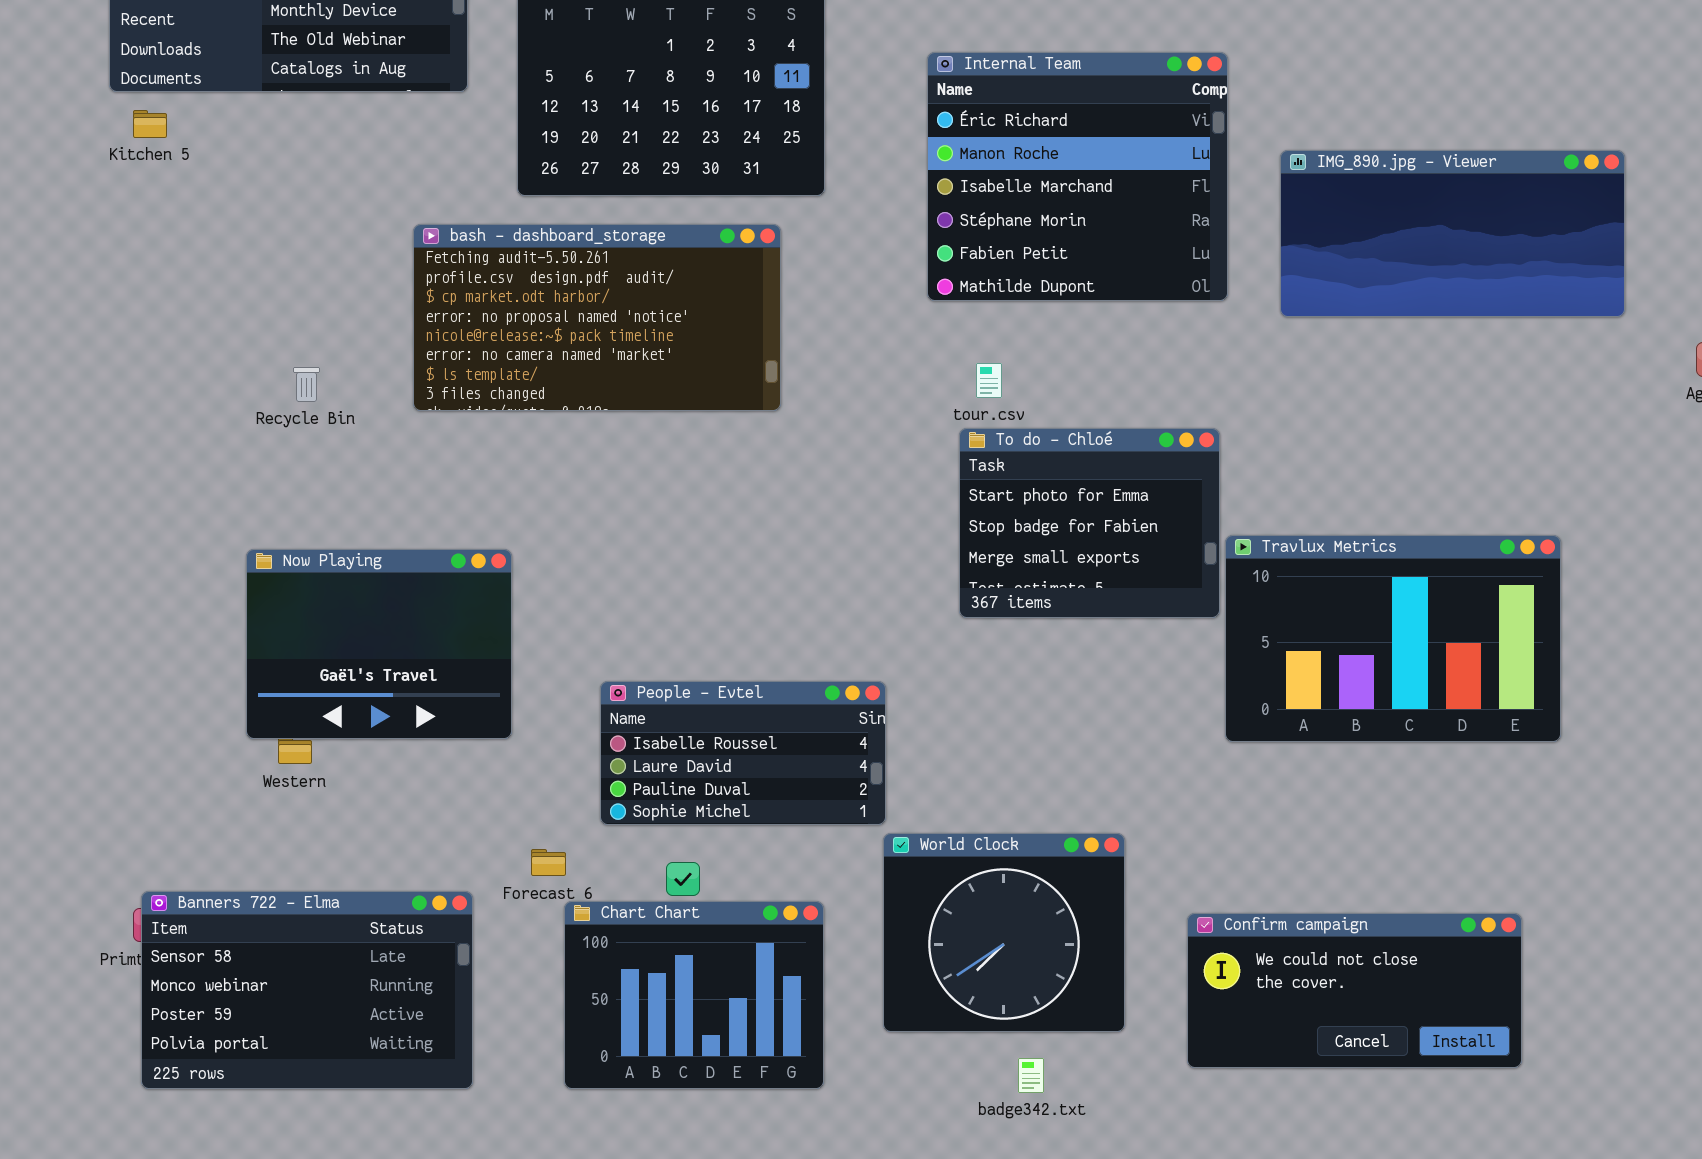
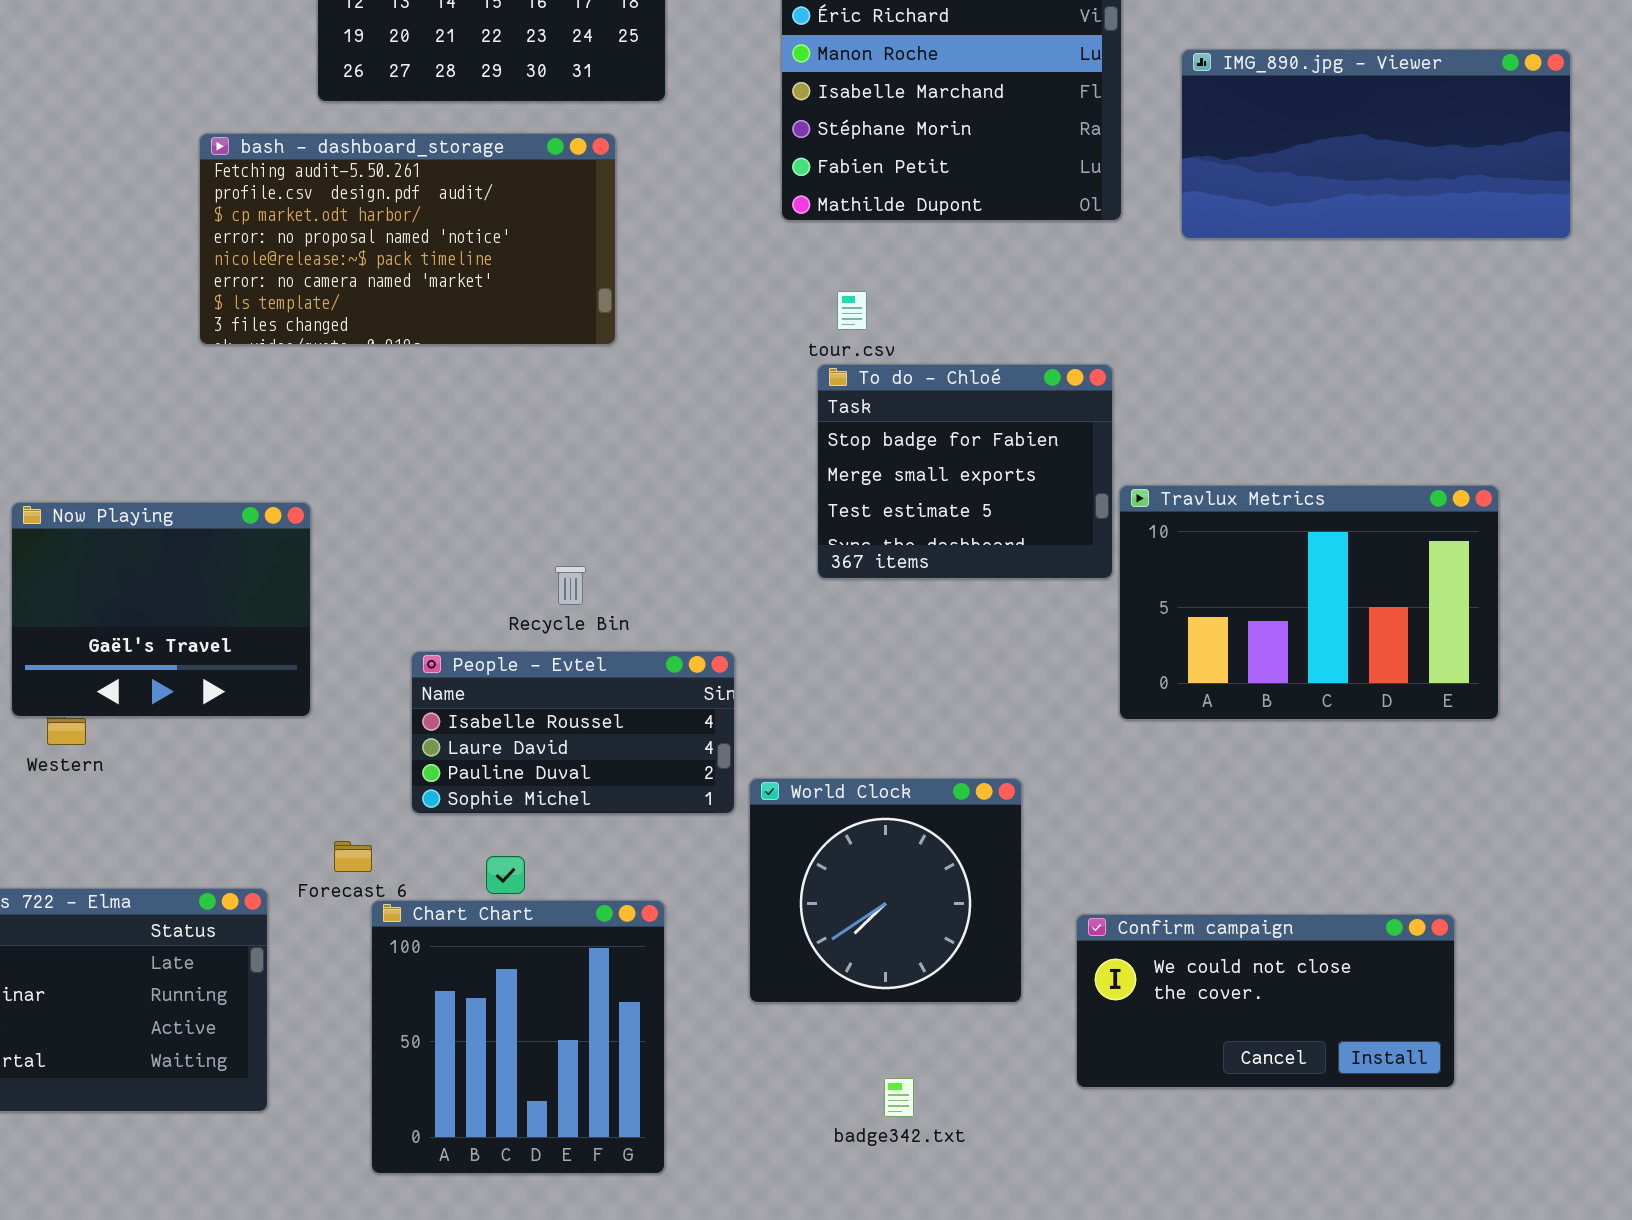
Recycle Bin: [293,367,320,402] -> [555,566,586,605], moved
To do - Chloé: [959,428,1220,618] -> [817,364,1113,579], scrolled down 1 row
World Clock: [883,833,1125,1032] -> [749,778,1022,1003], moved
Chart Chart: [564,901,824,1089] -> [371,900,665,1174], resized

